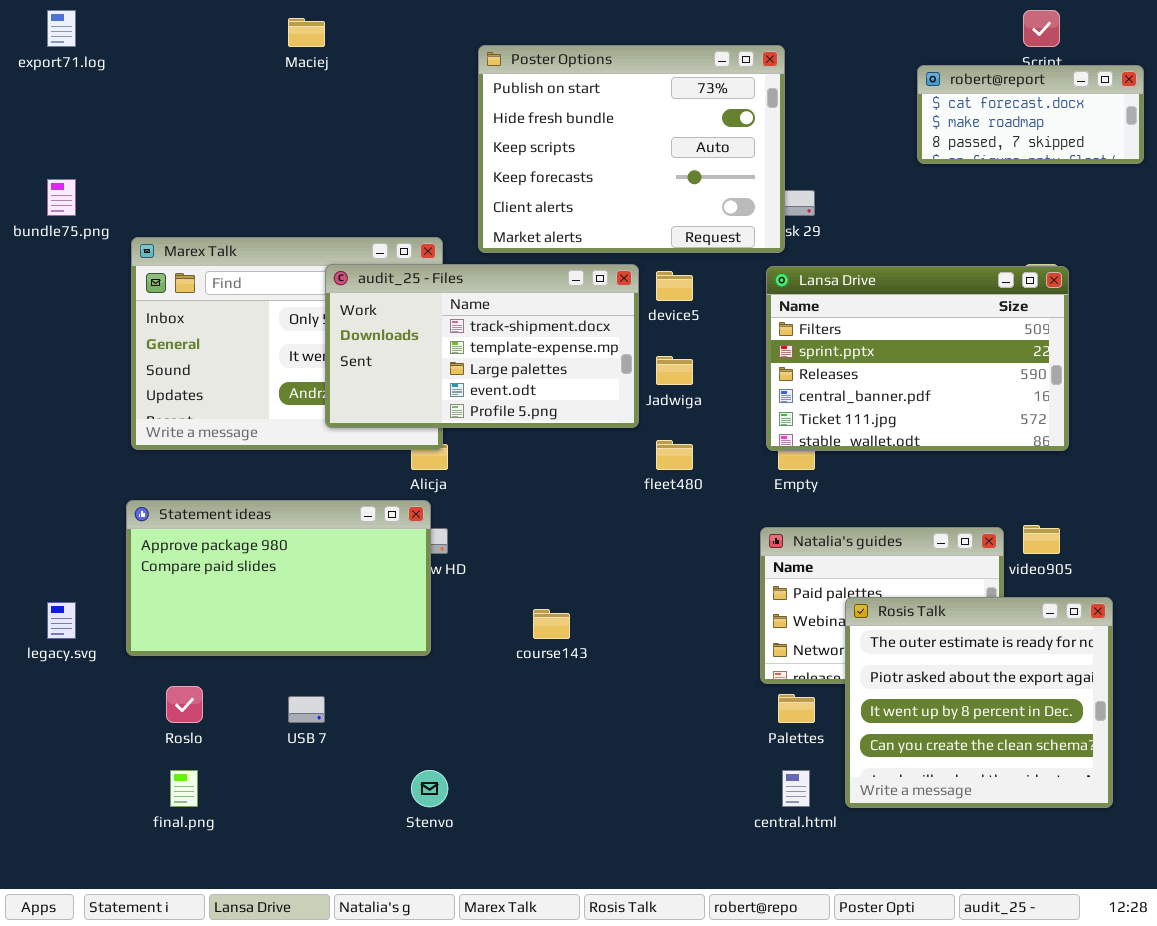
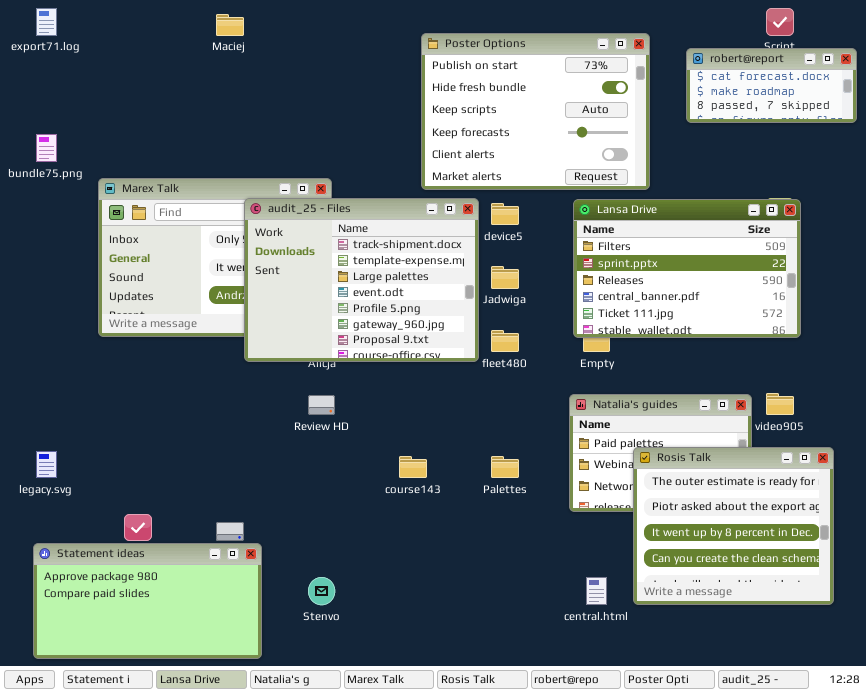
Poster Options: [478,45,785,253] -> [421,33,650,190], moved
audit_25 - Files: [325,264,639,428] -> [244,198,479,362], resized
Statement ideas: [126,500,431,656] -> [33,543,262,659], moved
Palettes: [778,694,815,723] -> [491,456,519,478], moved

